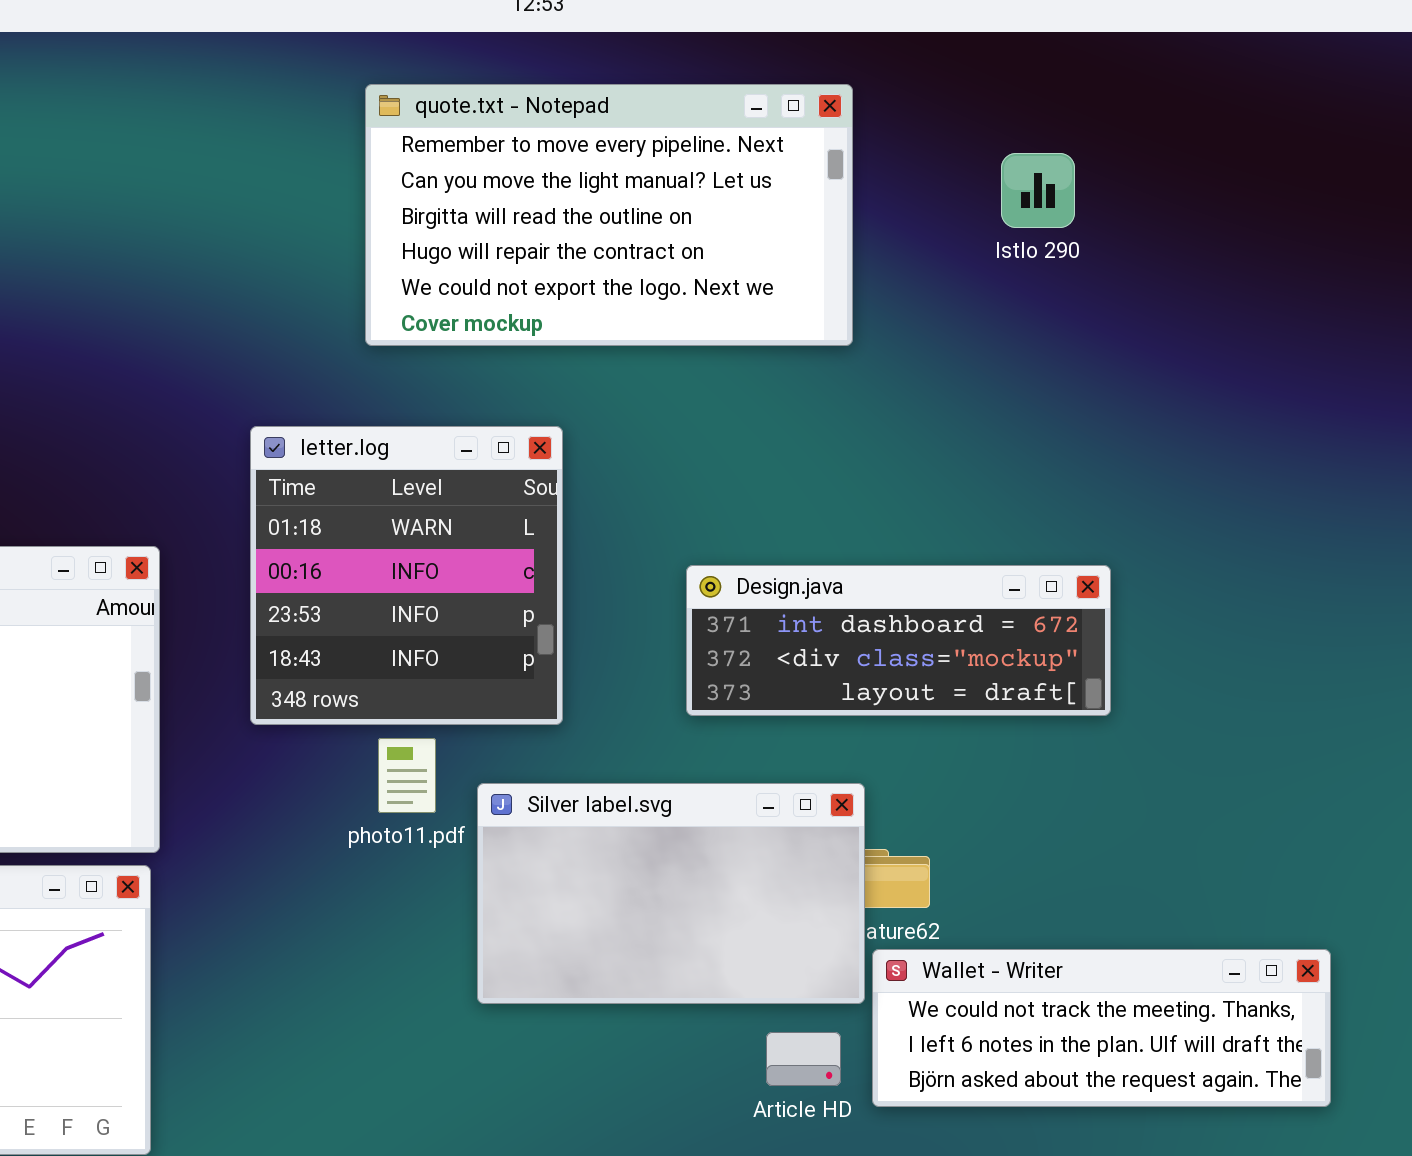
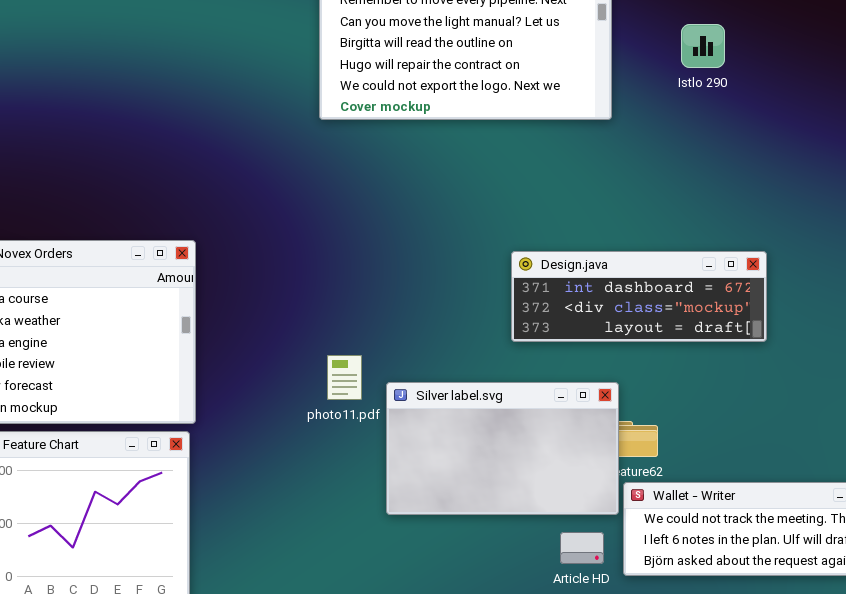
Istlo 290: [1001,153,1075,228] -> [681,24,725,68], moved
letter.log: [250,426,563,725] -> none, closed

